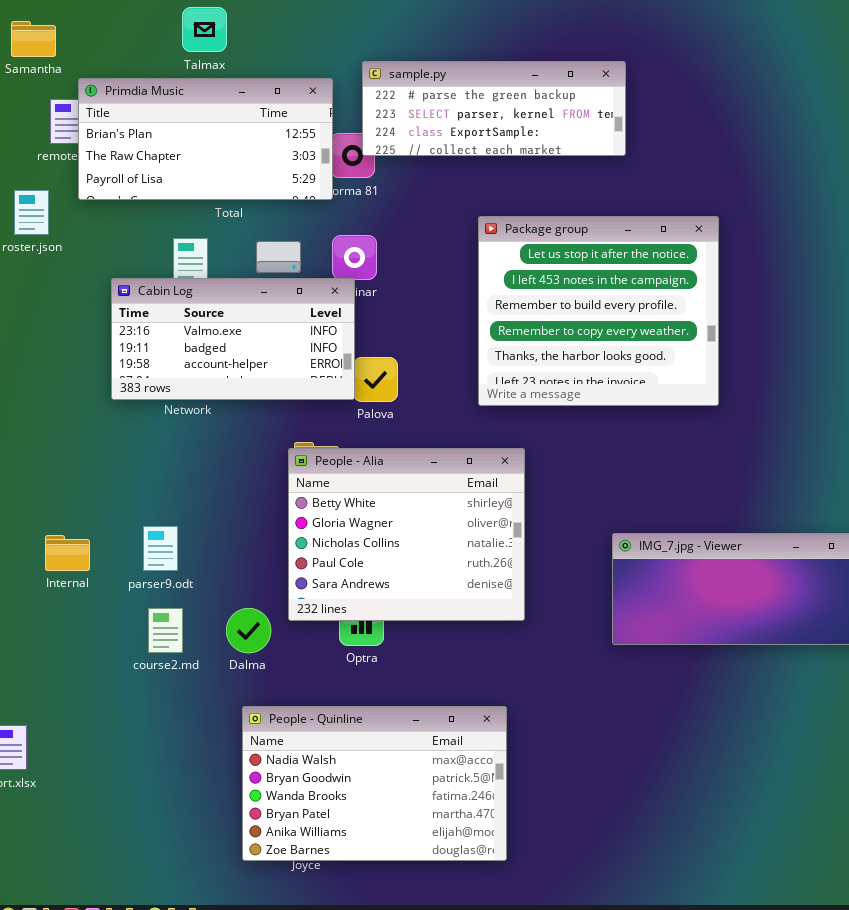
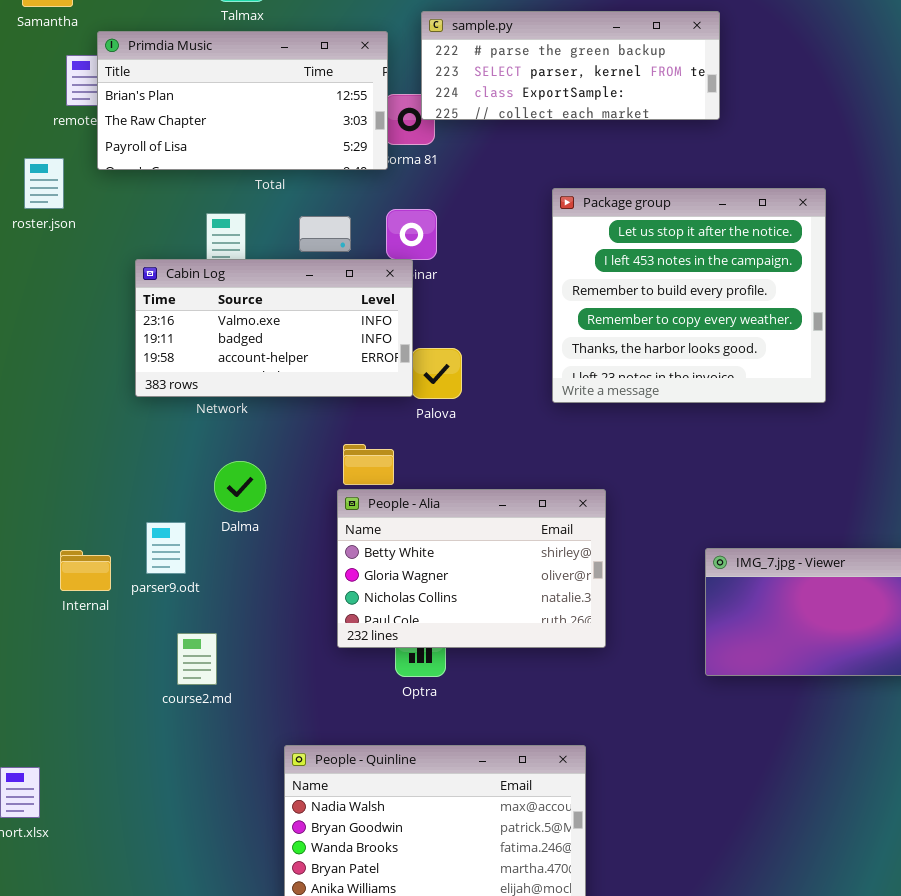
People - Alia: [288,448,525,621] -> [337,489,606,648], resized
parser9.odt: [143,526,178,571] -> [146,522,186,574], moved
Dalma: [226,608,271,653] -> [214,461,266,512], moved

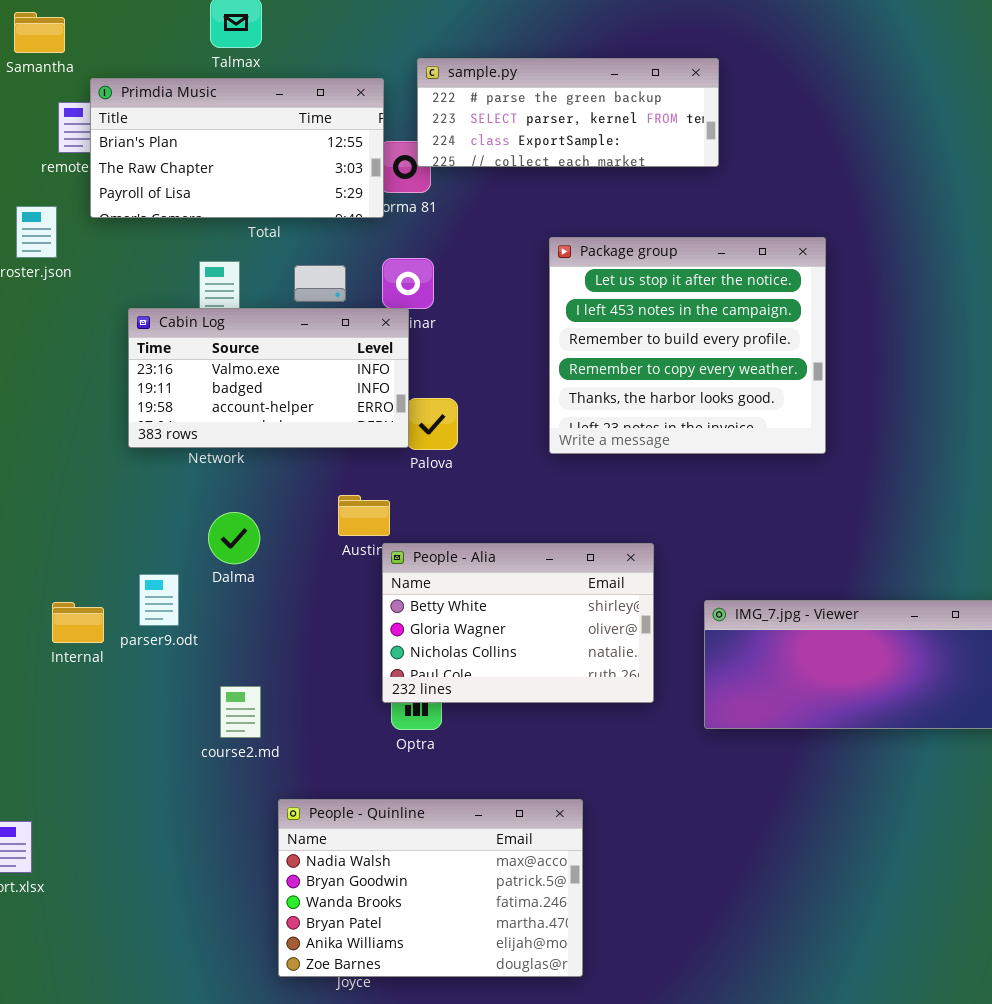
People - Alia: [337,489,606,648] -> [382,543,654,703], moved
course2.md: [177,633,217,685] -> [220,686,261,738], moved

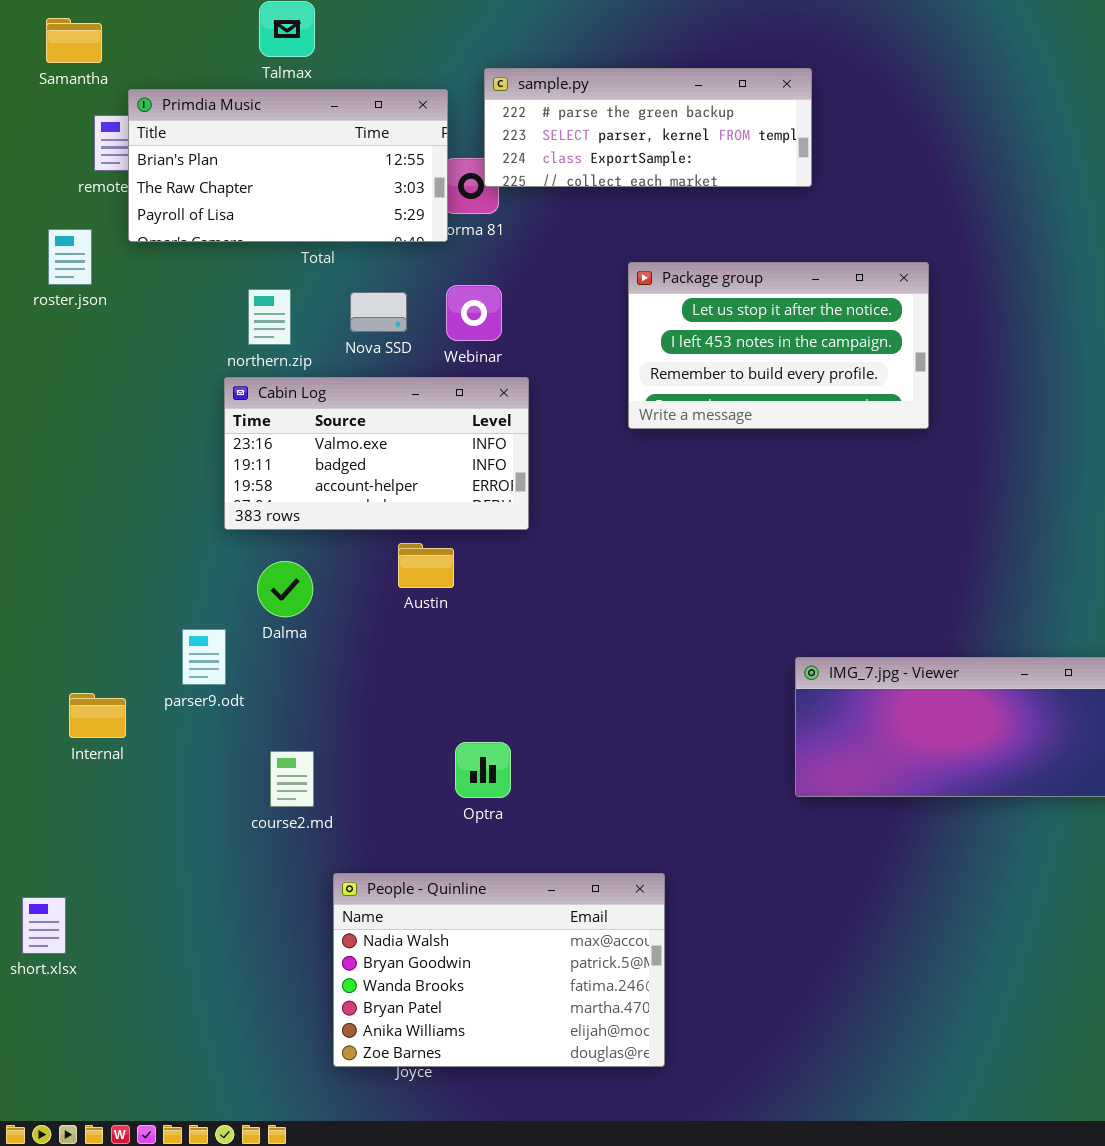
Package group: [549,237,826,454] -> [628,262,929,429], resized
Cabin Log: [128,308,409,448] -> [224,377,529,530], moved
People - Alia: [382,543,654,703] -> none, closed
Internal: [52,602,104,643] -> [69,693,126,738], moved

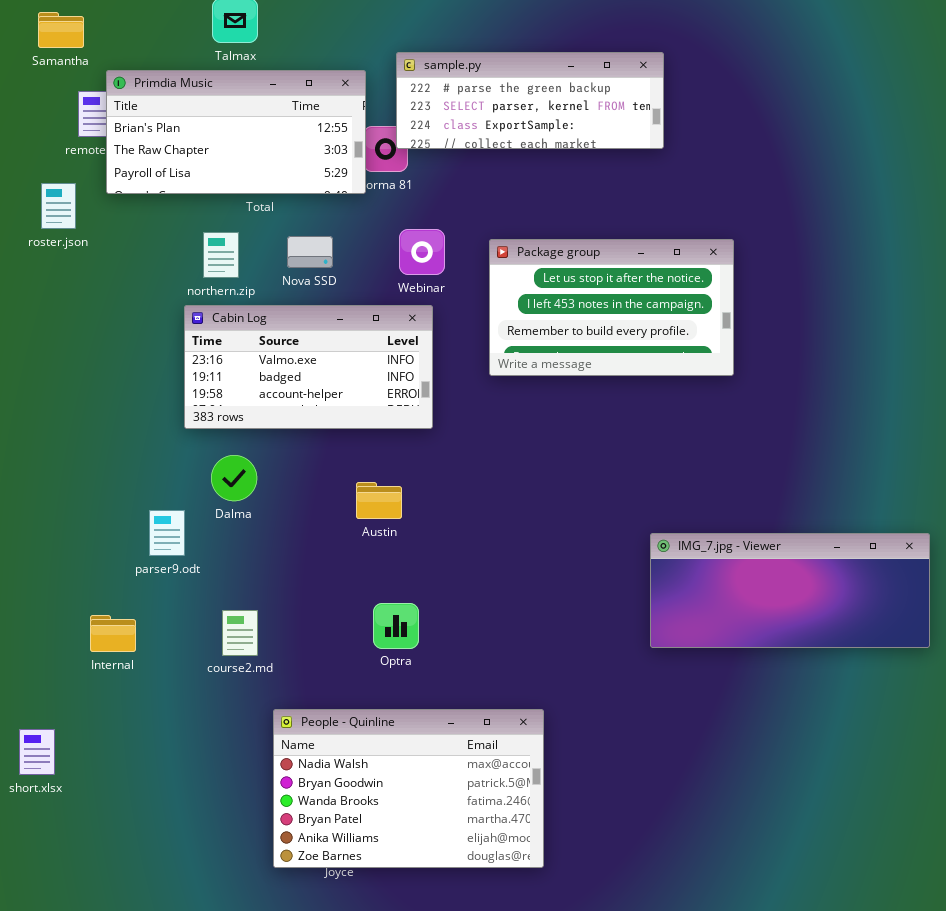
Package group: [628,262,929,429] -> [489,239,734,376], moved
Webinar: [446,285,502,341] -> [399,229,445,275], moved
Austin: [398,543,454,588] -> [356,482,402,519], moved
Internal: [69,693,126,738] -> [90,615,136,652], moved

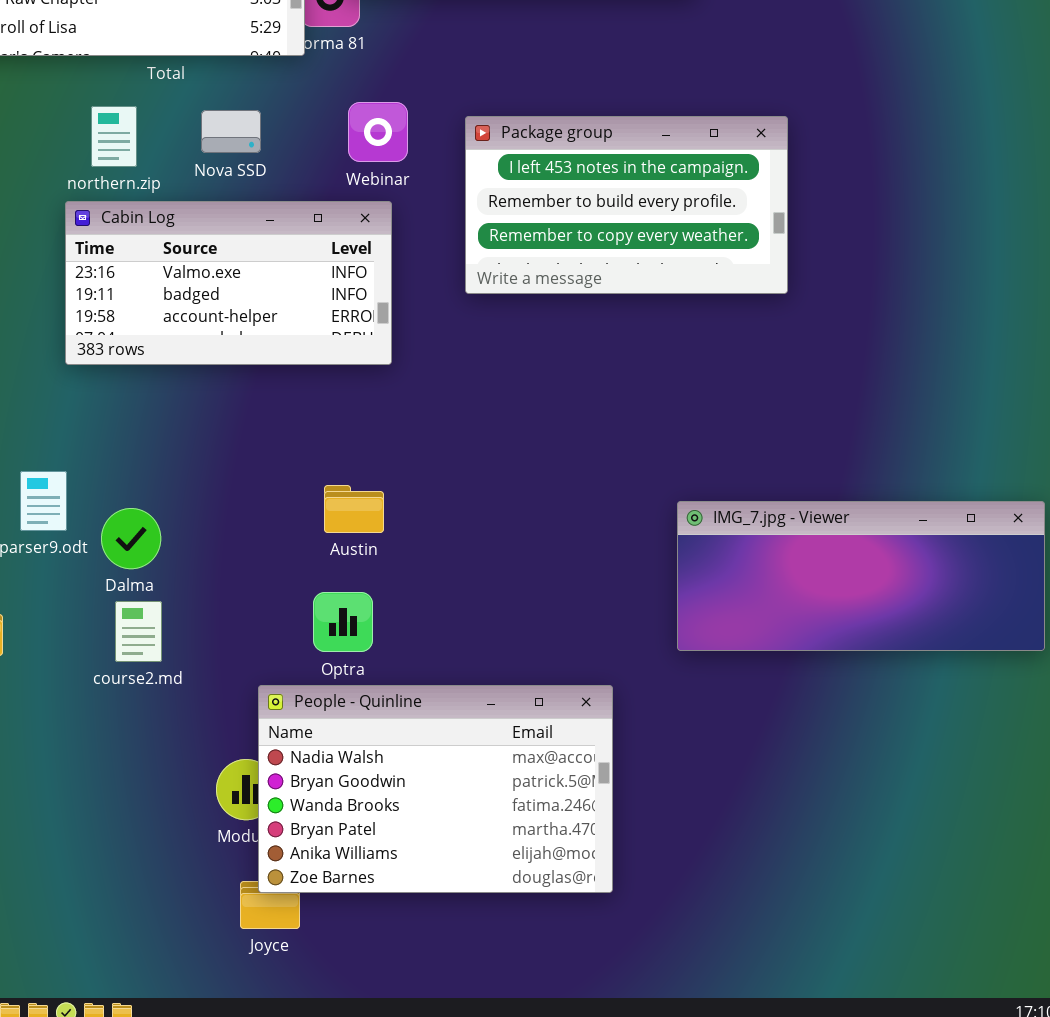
Package group: [489,239,734,376] -> [465,116,788,294], scrolled down 1 row
Dalma: [211,455,257,501] -> [101,508,161,569], moved
Austin: [356,482,402,519] -> [324,485,384,533], moved
People - Quinline: [273,709,544,868] -> [258,685,613,893], moved

